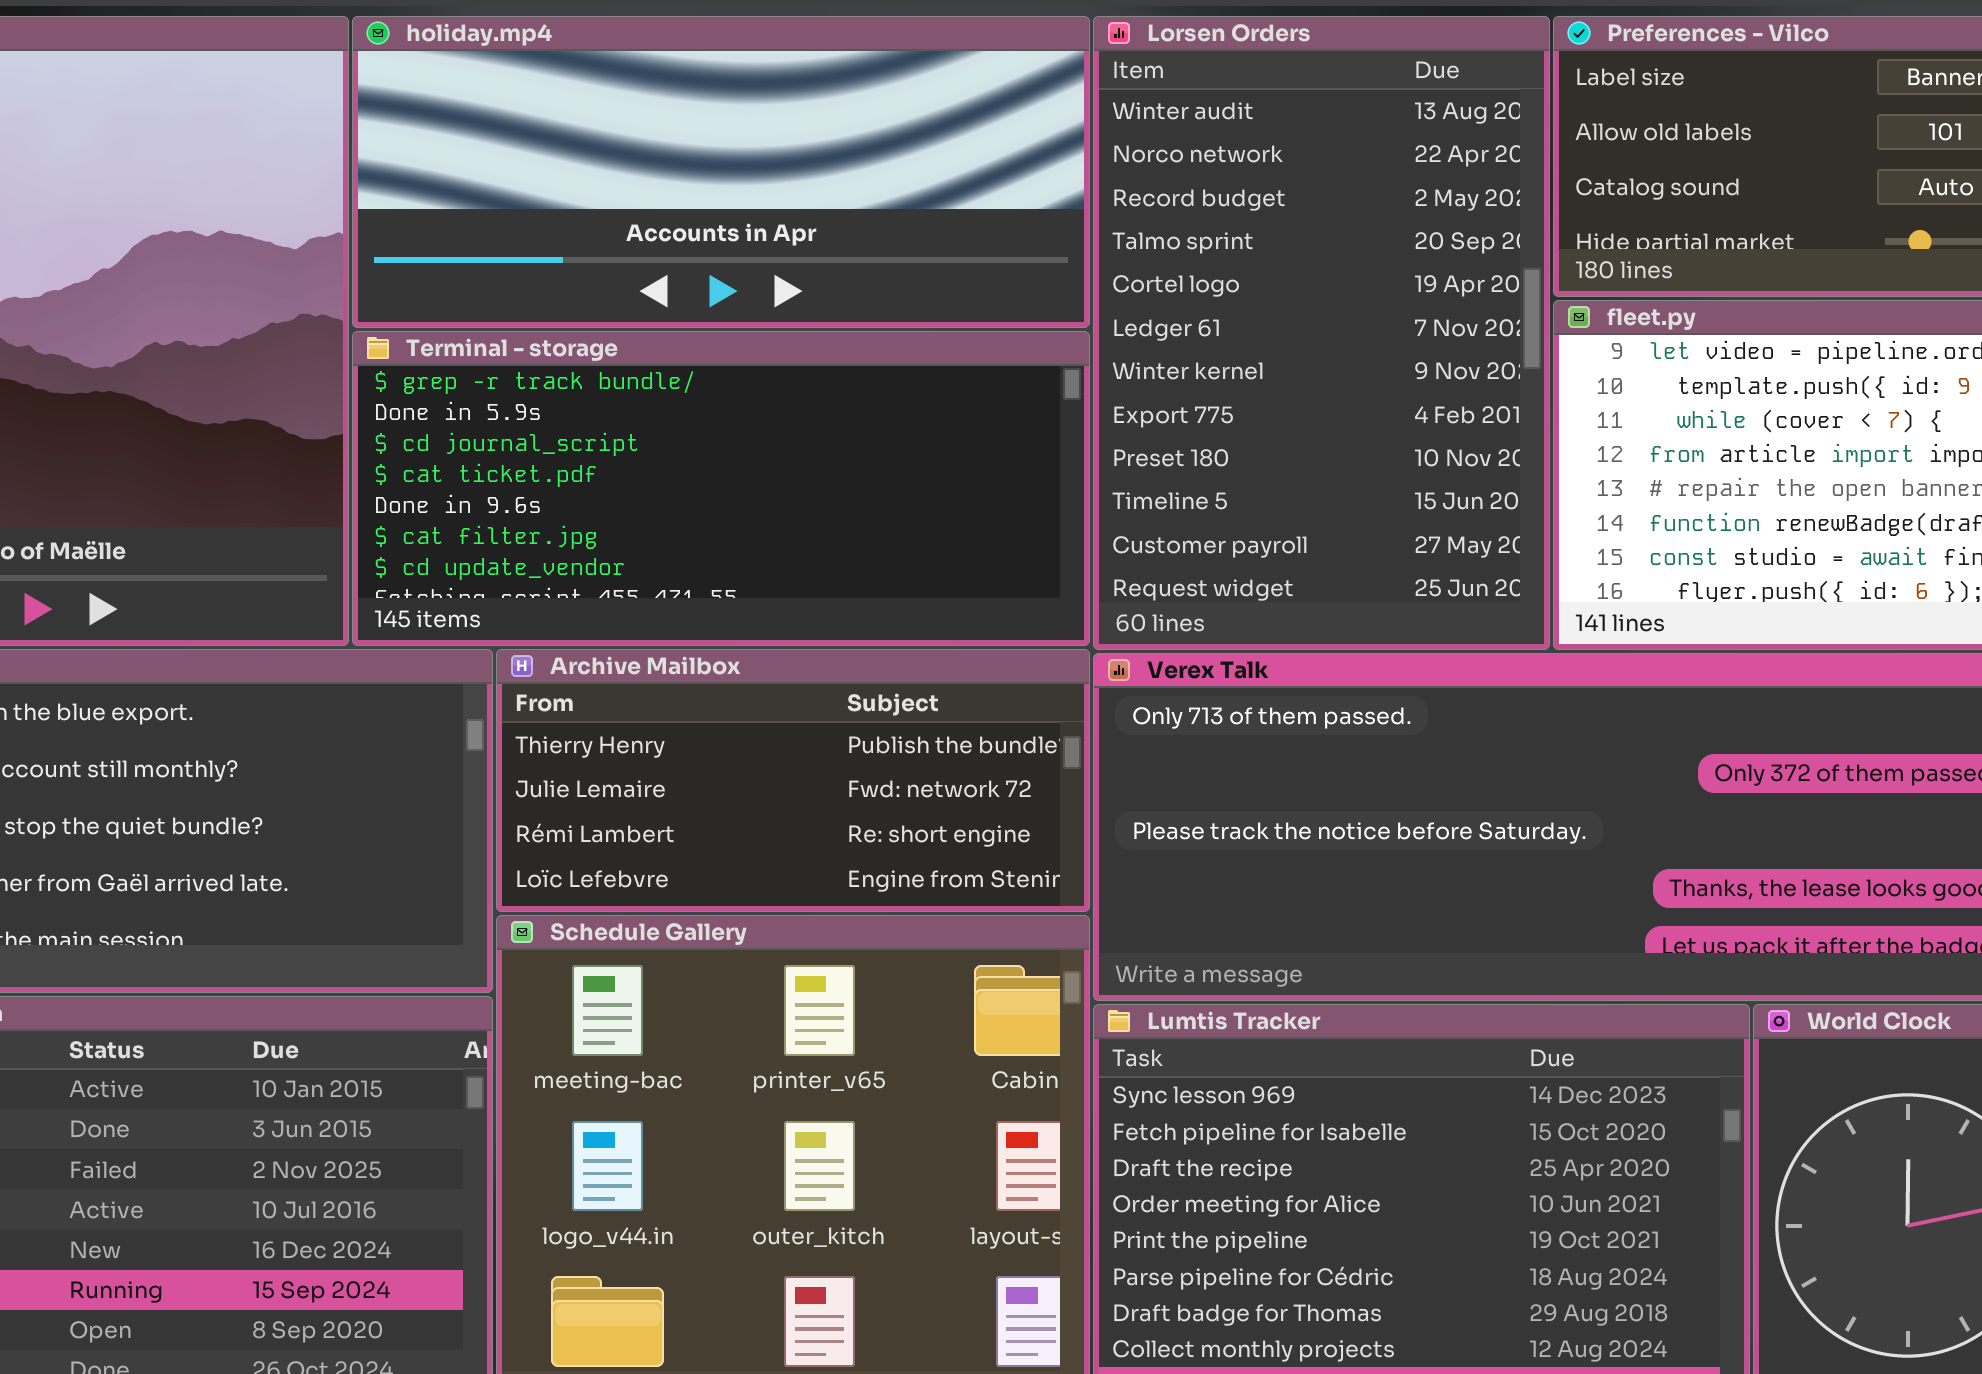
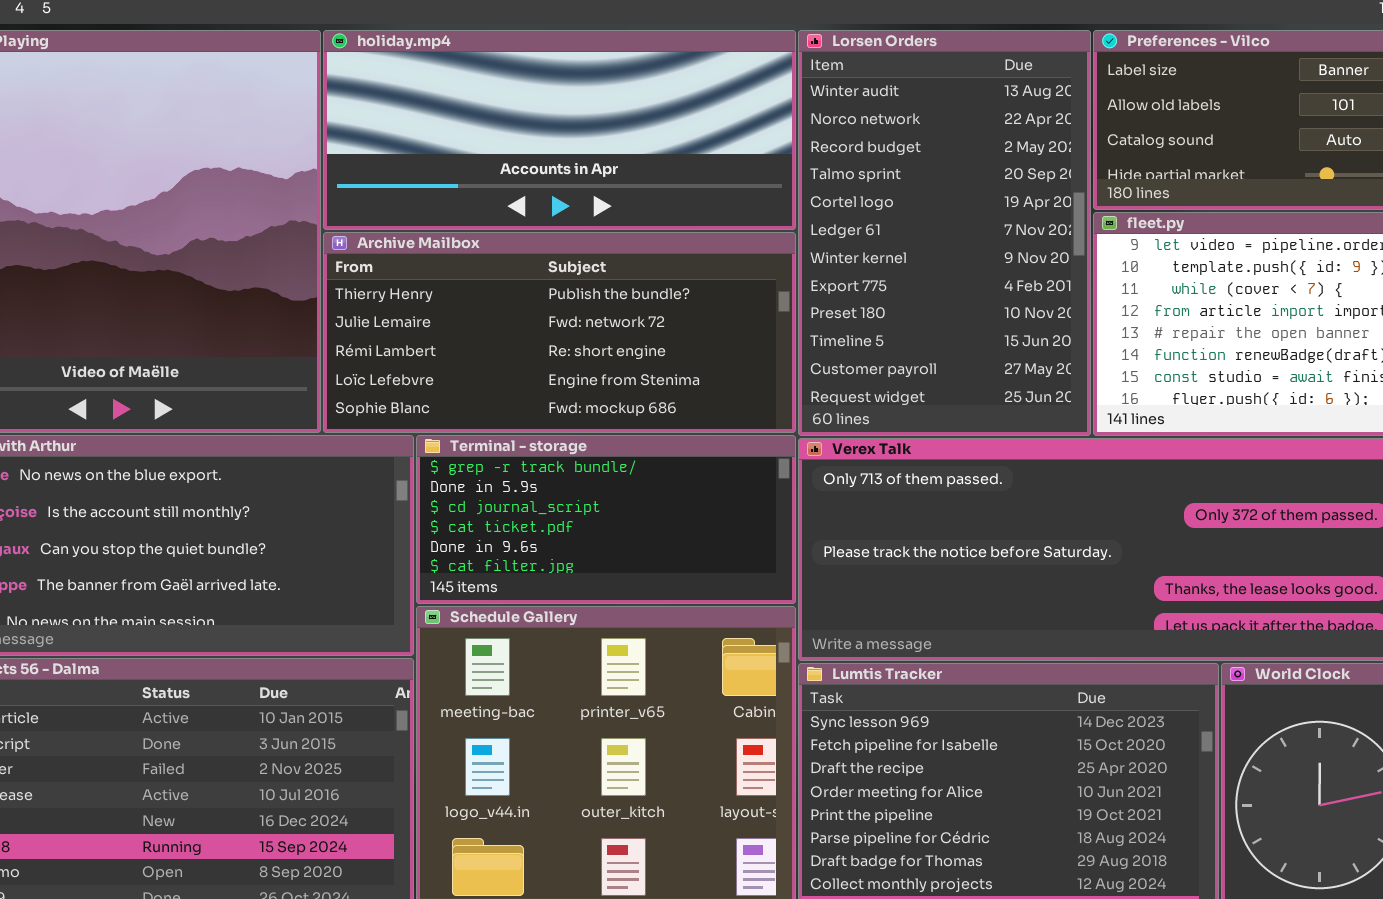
Terminal - storage: [352,331,1090,646] -> [416,435,796,604], moved, resized
Archive Mailbox: [496,649,1090,912] -> [323,232,796,433], moved, resized

